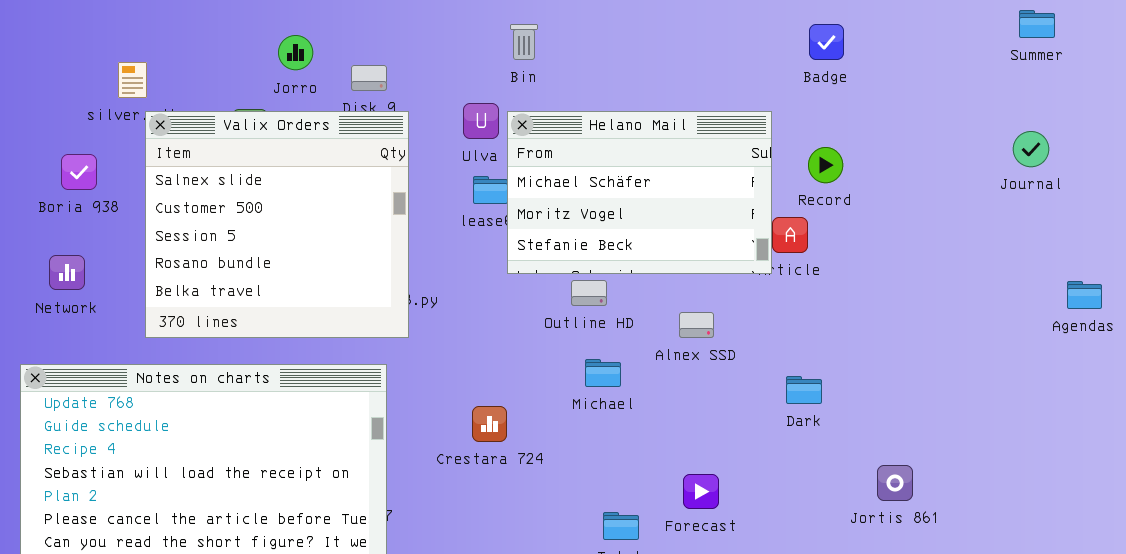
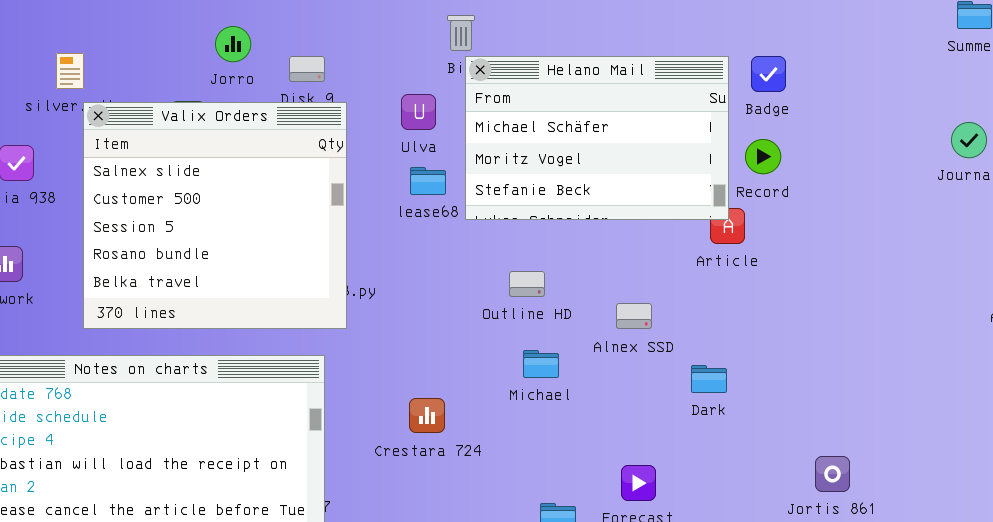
Badge: [809,24,844,60] -> [751,56,786,92], moved
Helano Mail: [507,111,772,274] -> [465,56,729,220], moved
Dark: [786,376,822,404] -> [691,365,727,393], moved

